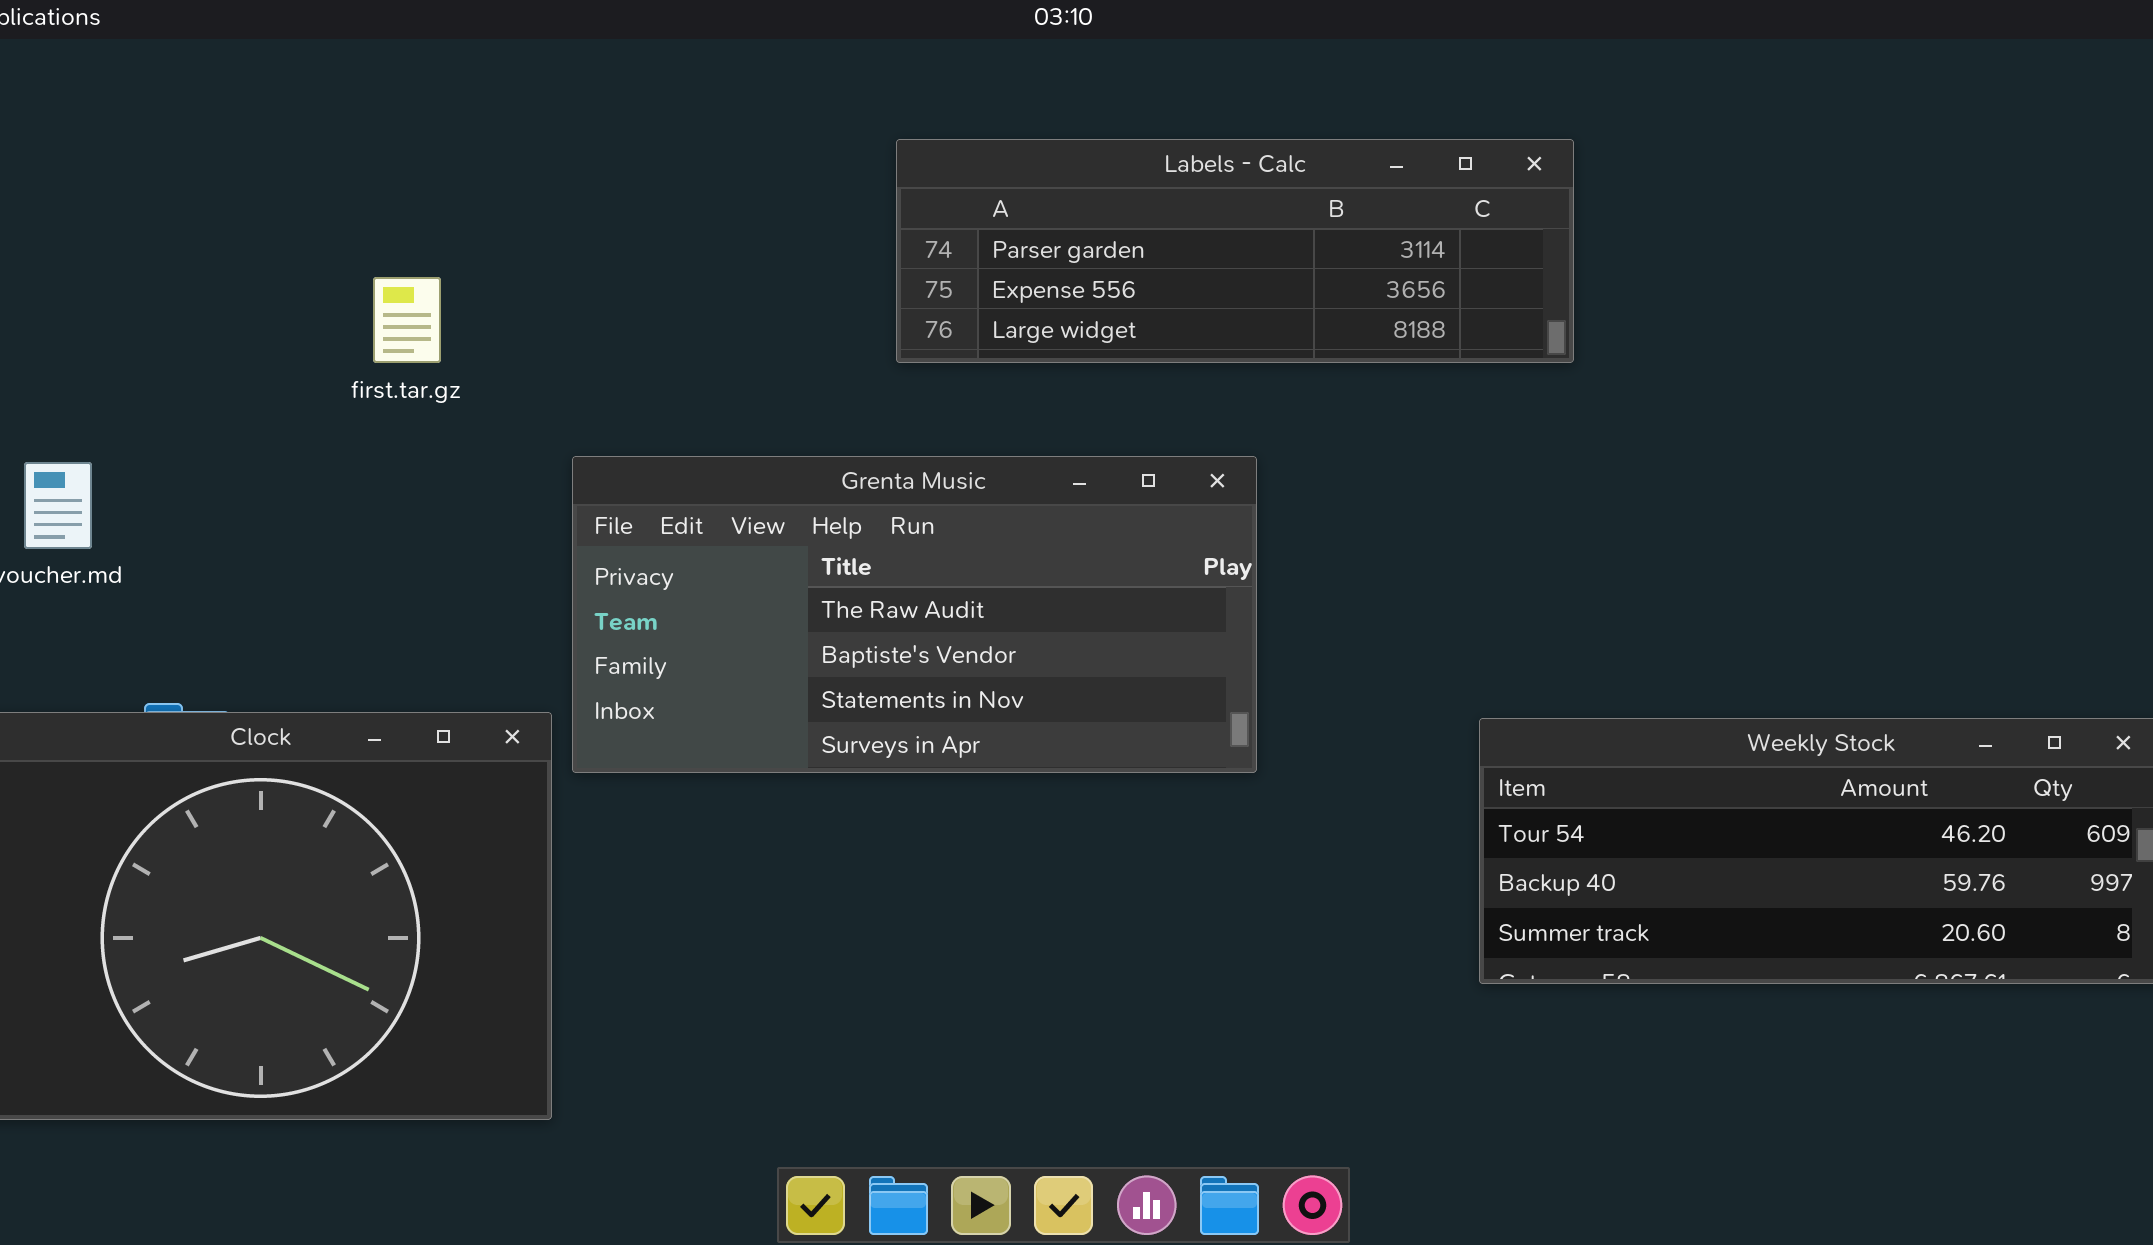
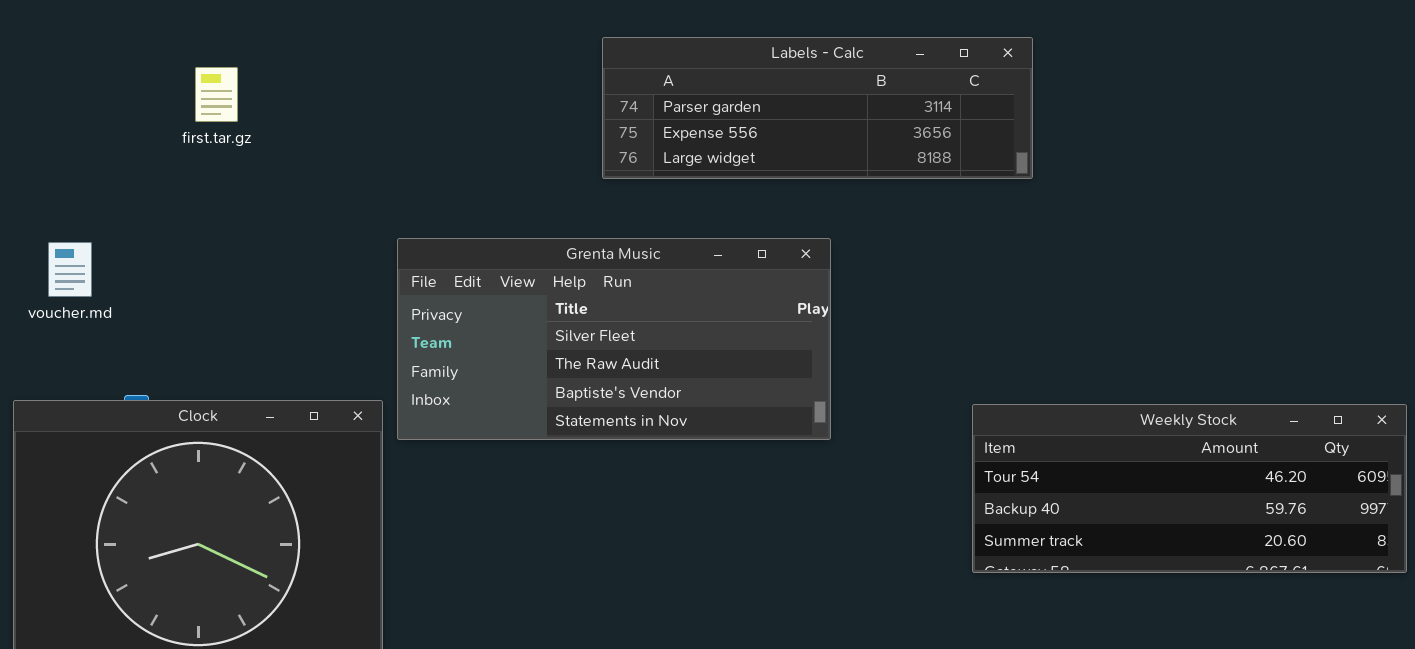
first.tar.gz: [373,277,441,363] -> [195,67,238,122], moved
Grenta Music: [572,456,1257,773] -> [397,238,831,440], scrolled up 1 row

